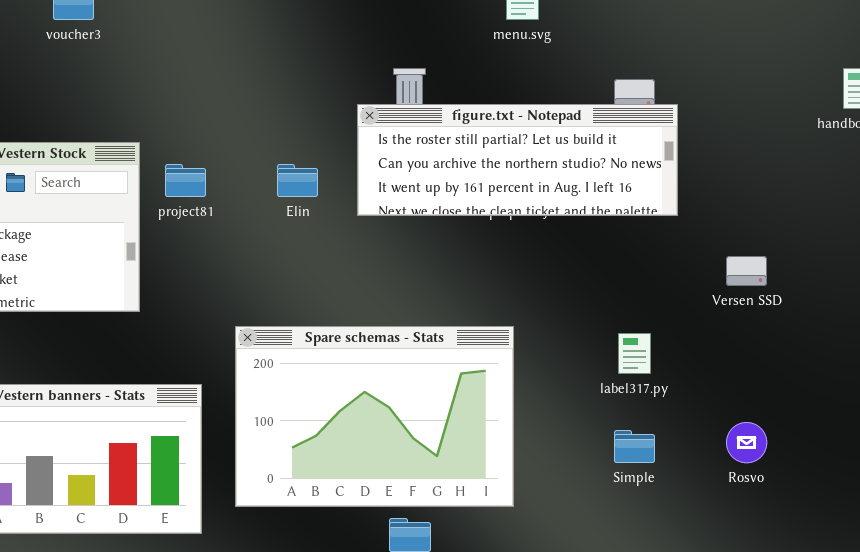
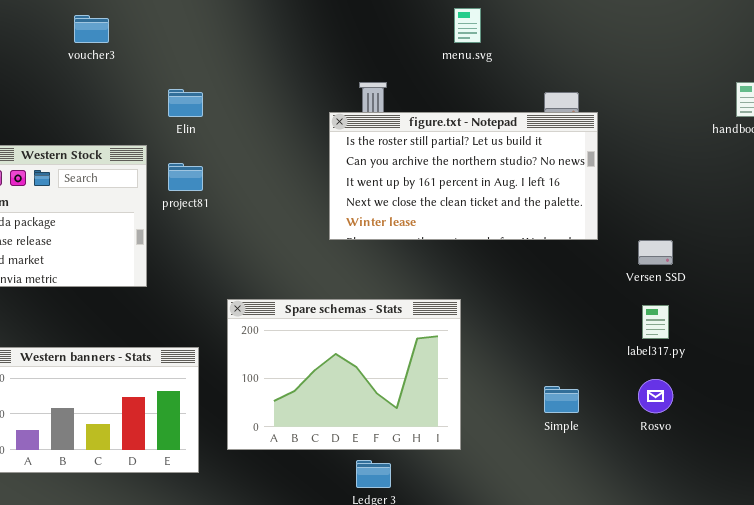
figure.txt - Notepad: [357,104,678,216] -> [329,112,598,240], resized
Elin: [277,164,318,197] -> [168,89,203,117], moved
label317.py: [618,333,651,374] -> [642,305,669,339], moved

